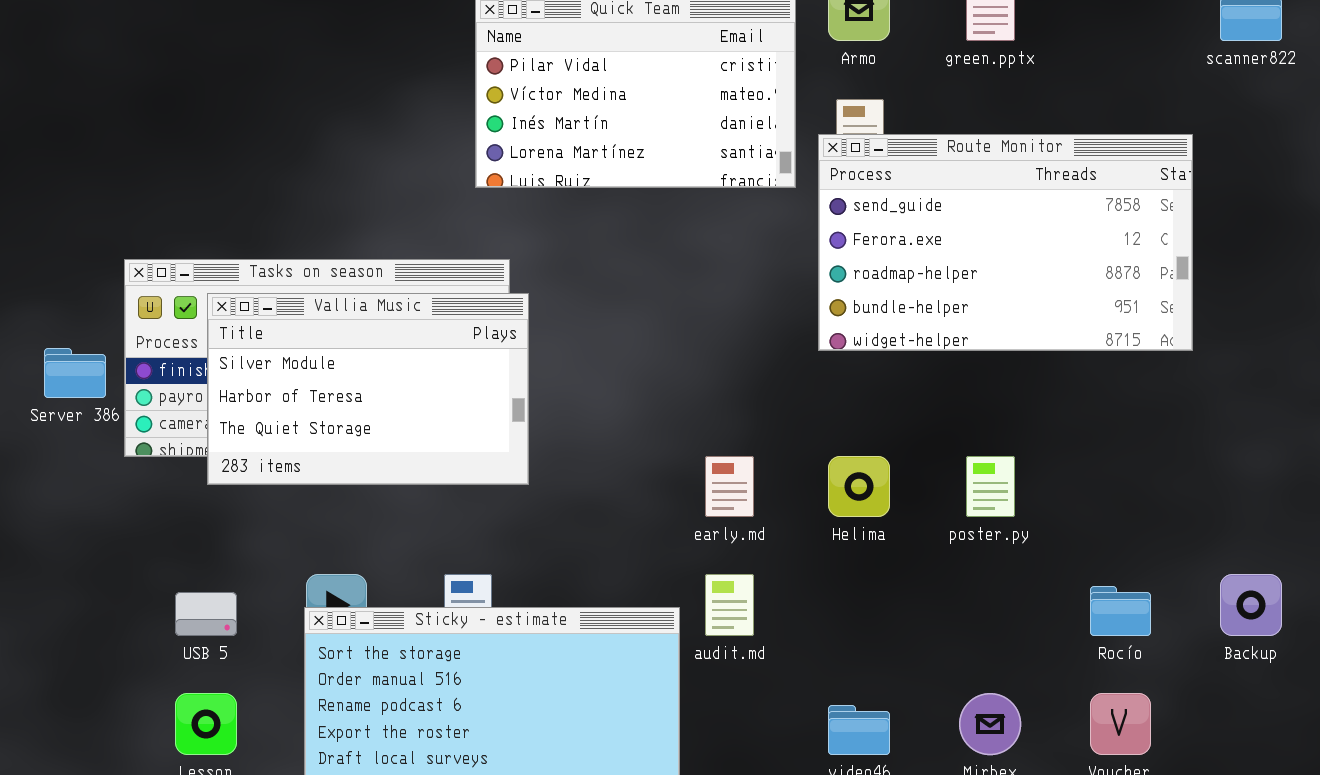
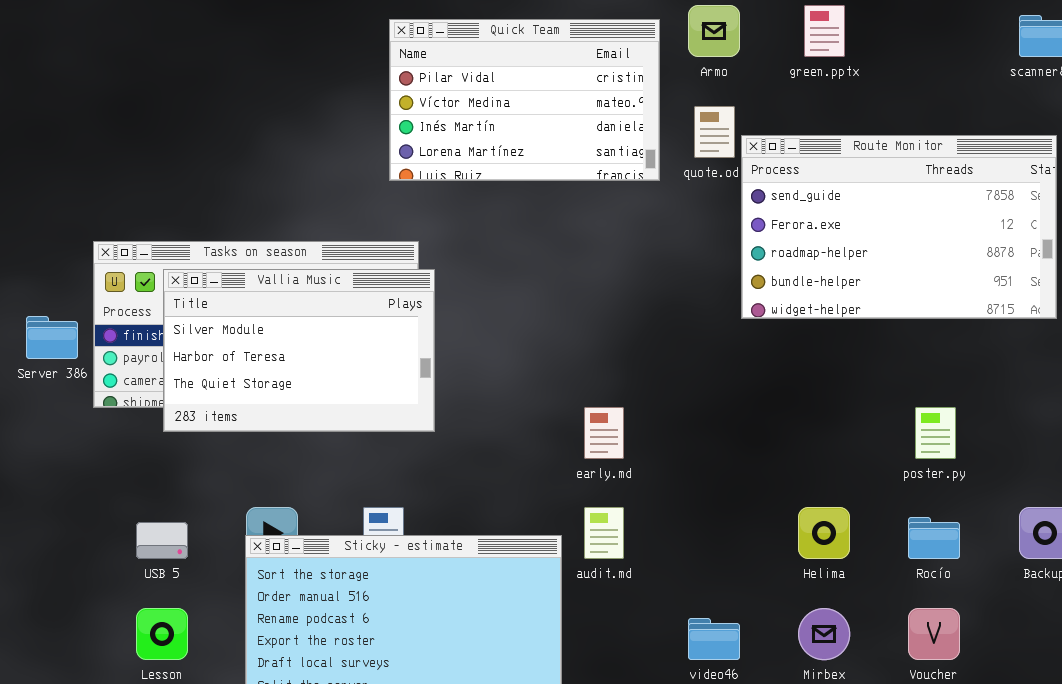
Route Monitor: [818,134,1193,351] -> [741,135,1057,319], moved
Helima: [828,456,890,517] -> [798,507,850,559], moved
poster.py: [966,456,1015,517] -> [915,407,956,459], moved

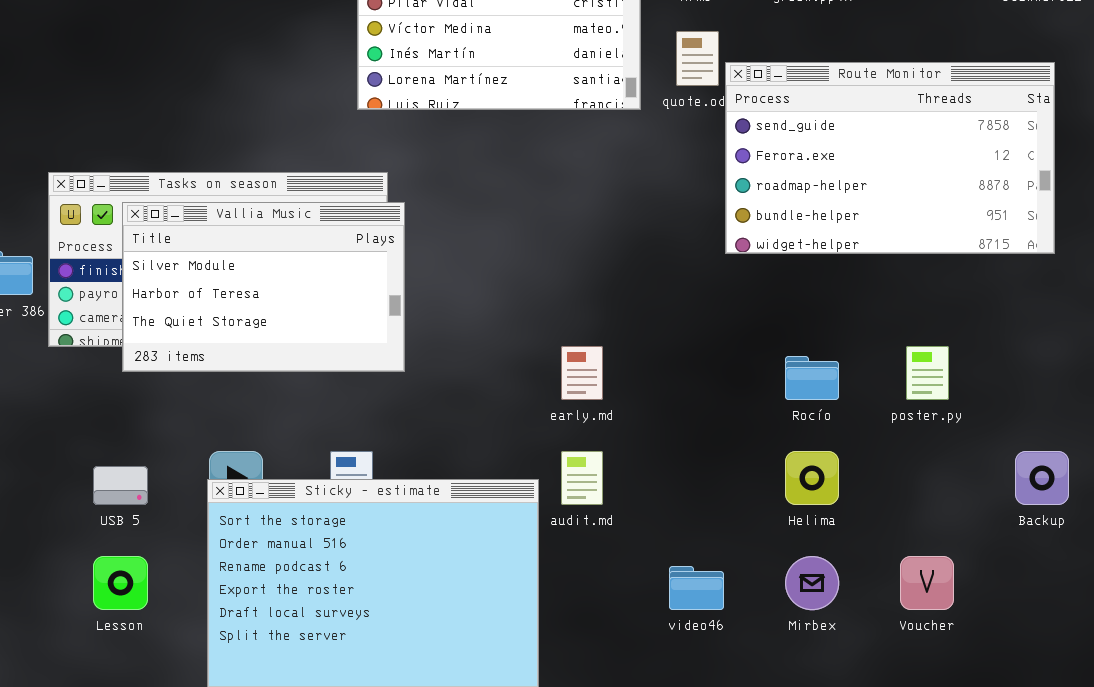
Rocío: [908,517,960,559] -> [785,356,839,400], moved

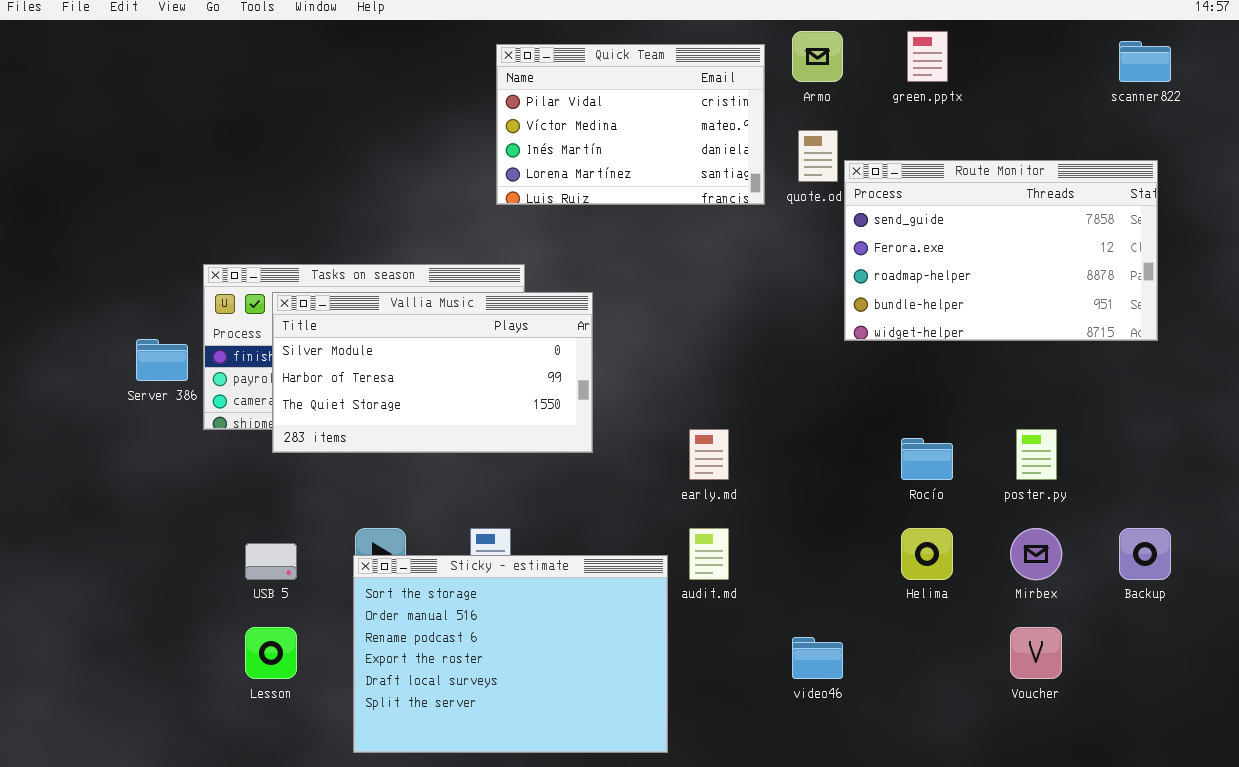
Vallia Music: [122,202,405,372] -> [272,292,593,453], resized
Mirbex: [785,556,839,610] -> [1010,528,1062,580], moved

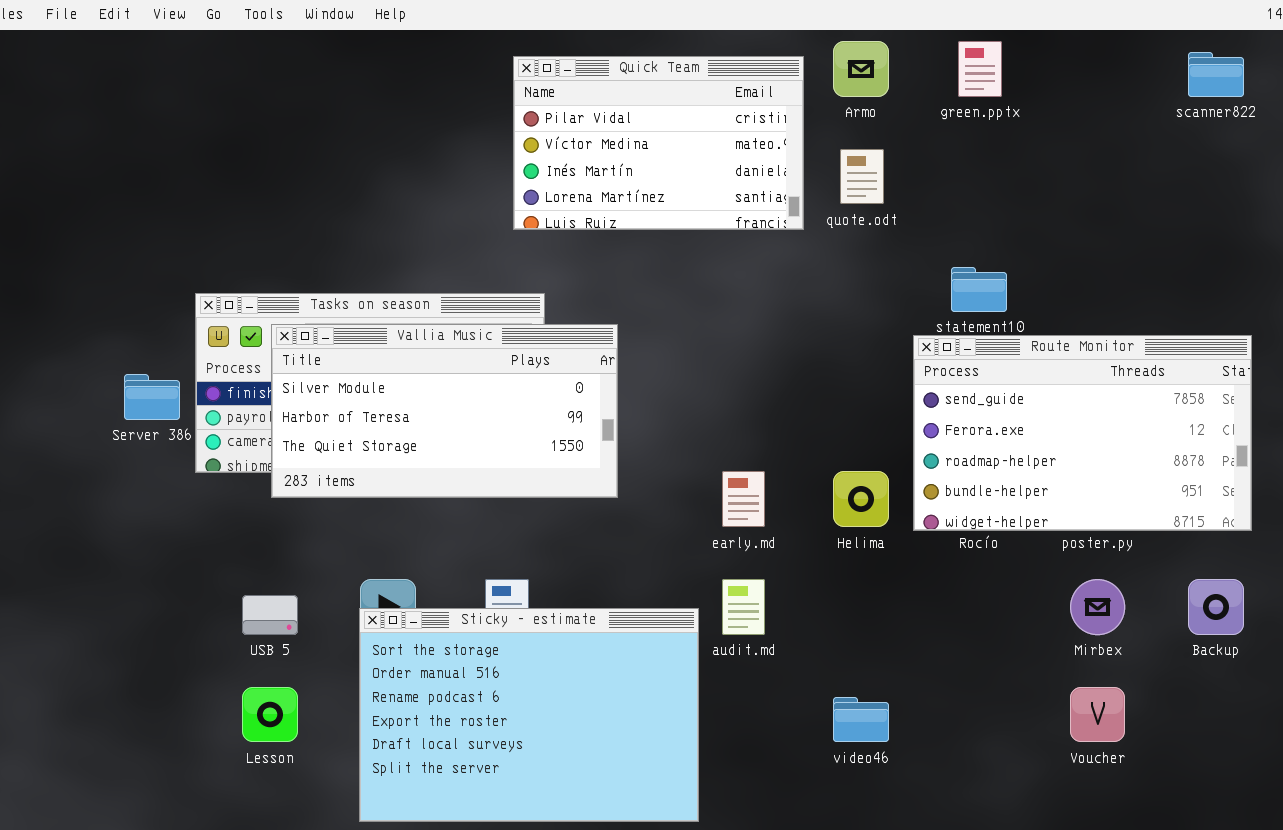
Route Monitor: [844,160,1158,341] -> [913,335,1252,531], moved
Helima: [901,528,953,580] -> [833,471,889,527], moved

